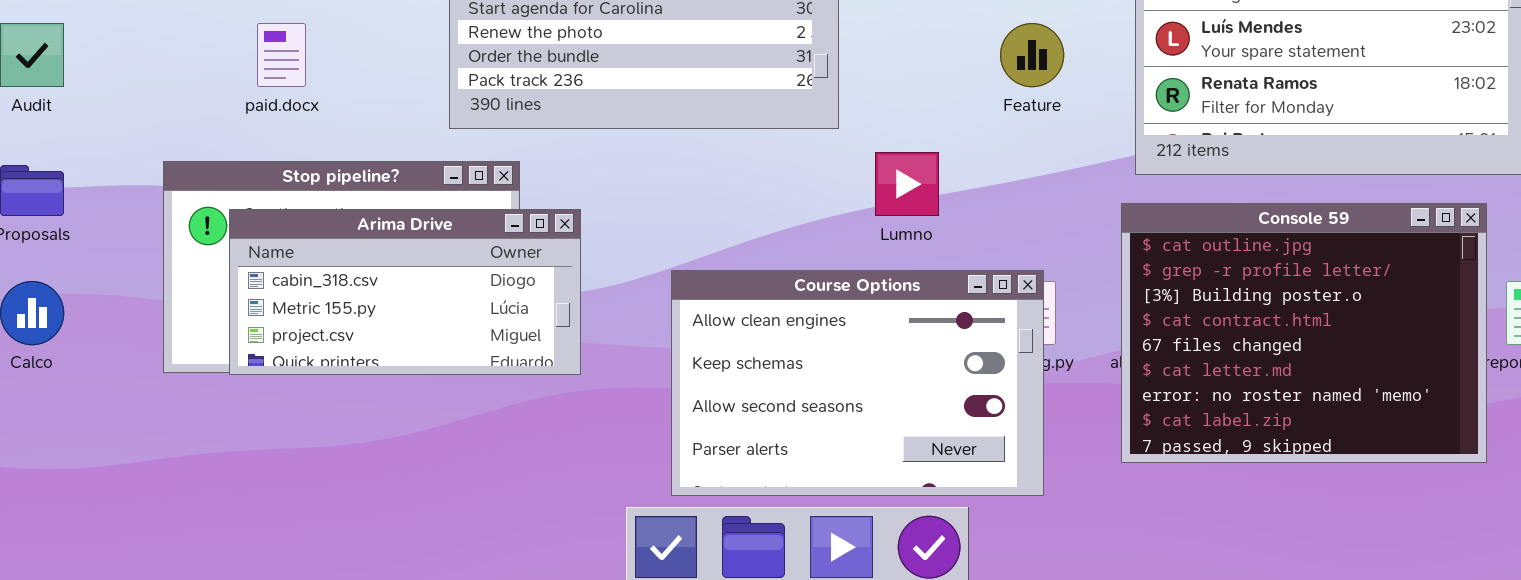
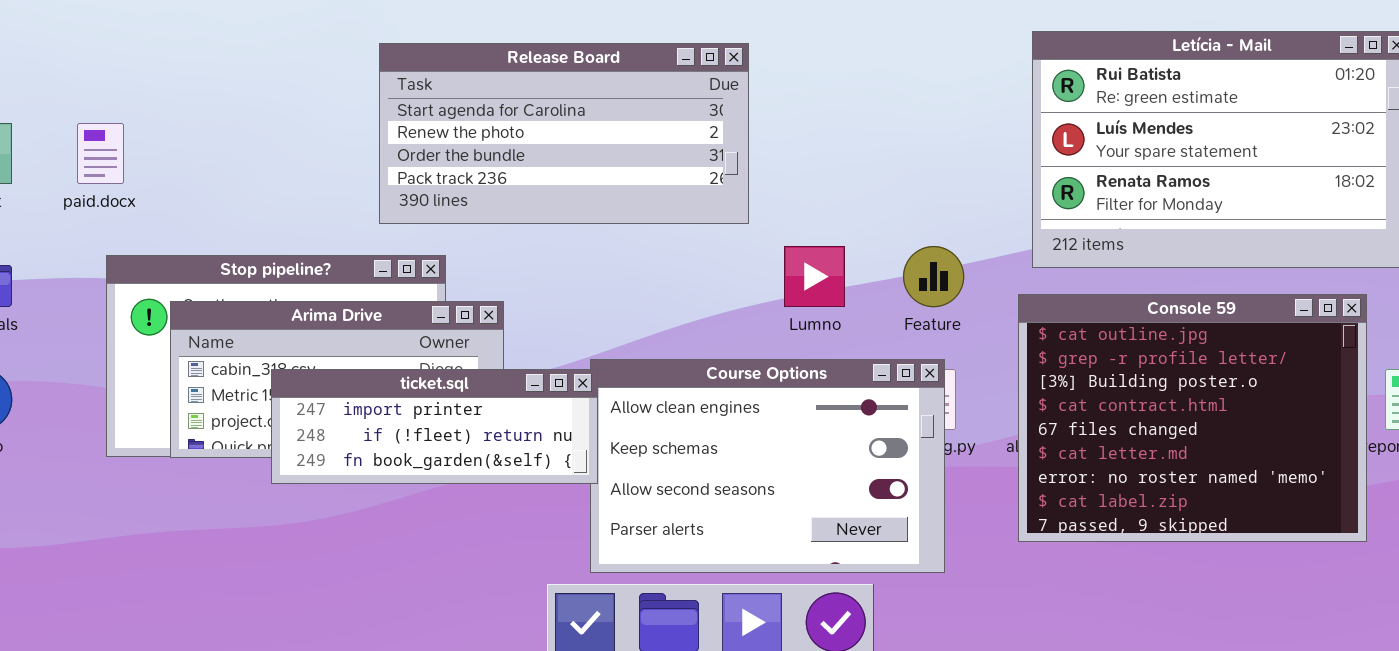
paid.docx: [257,23,306,87] -> [77,123,124,184], moved
Feature: [1000,23,1064,87] -> [903,246,964,307], moved
ticket.sql: none -> [271,369,598,484], opened

